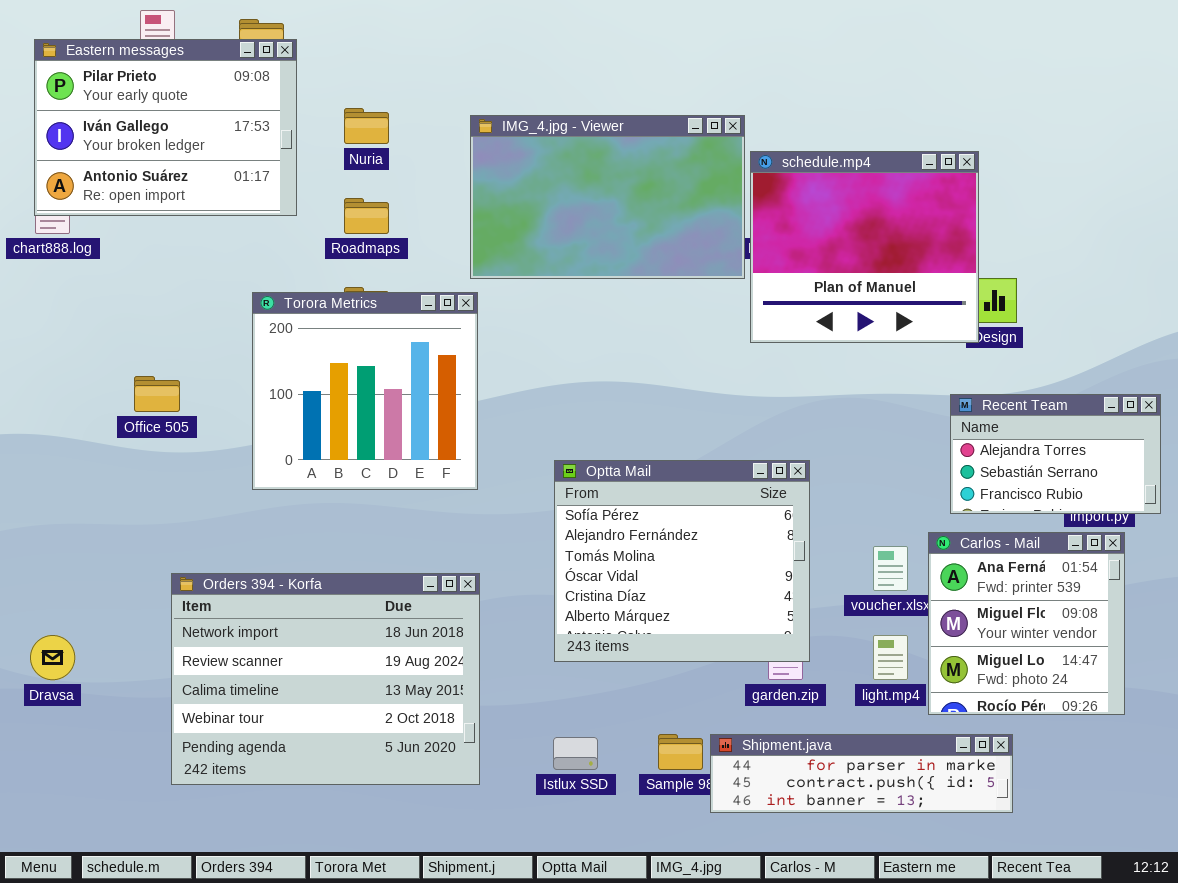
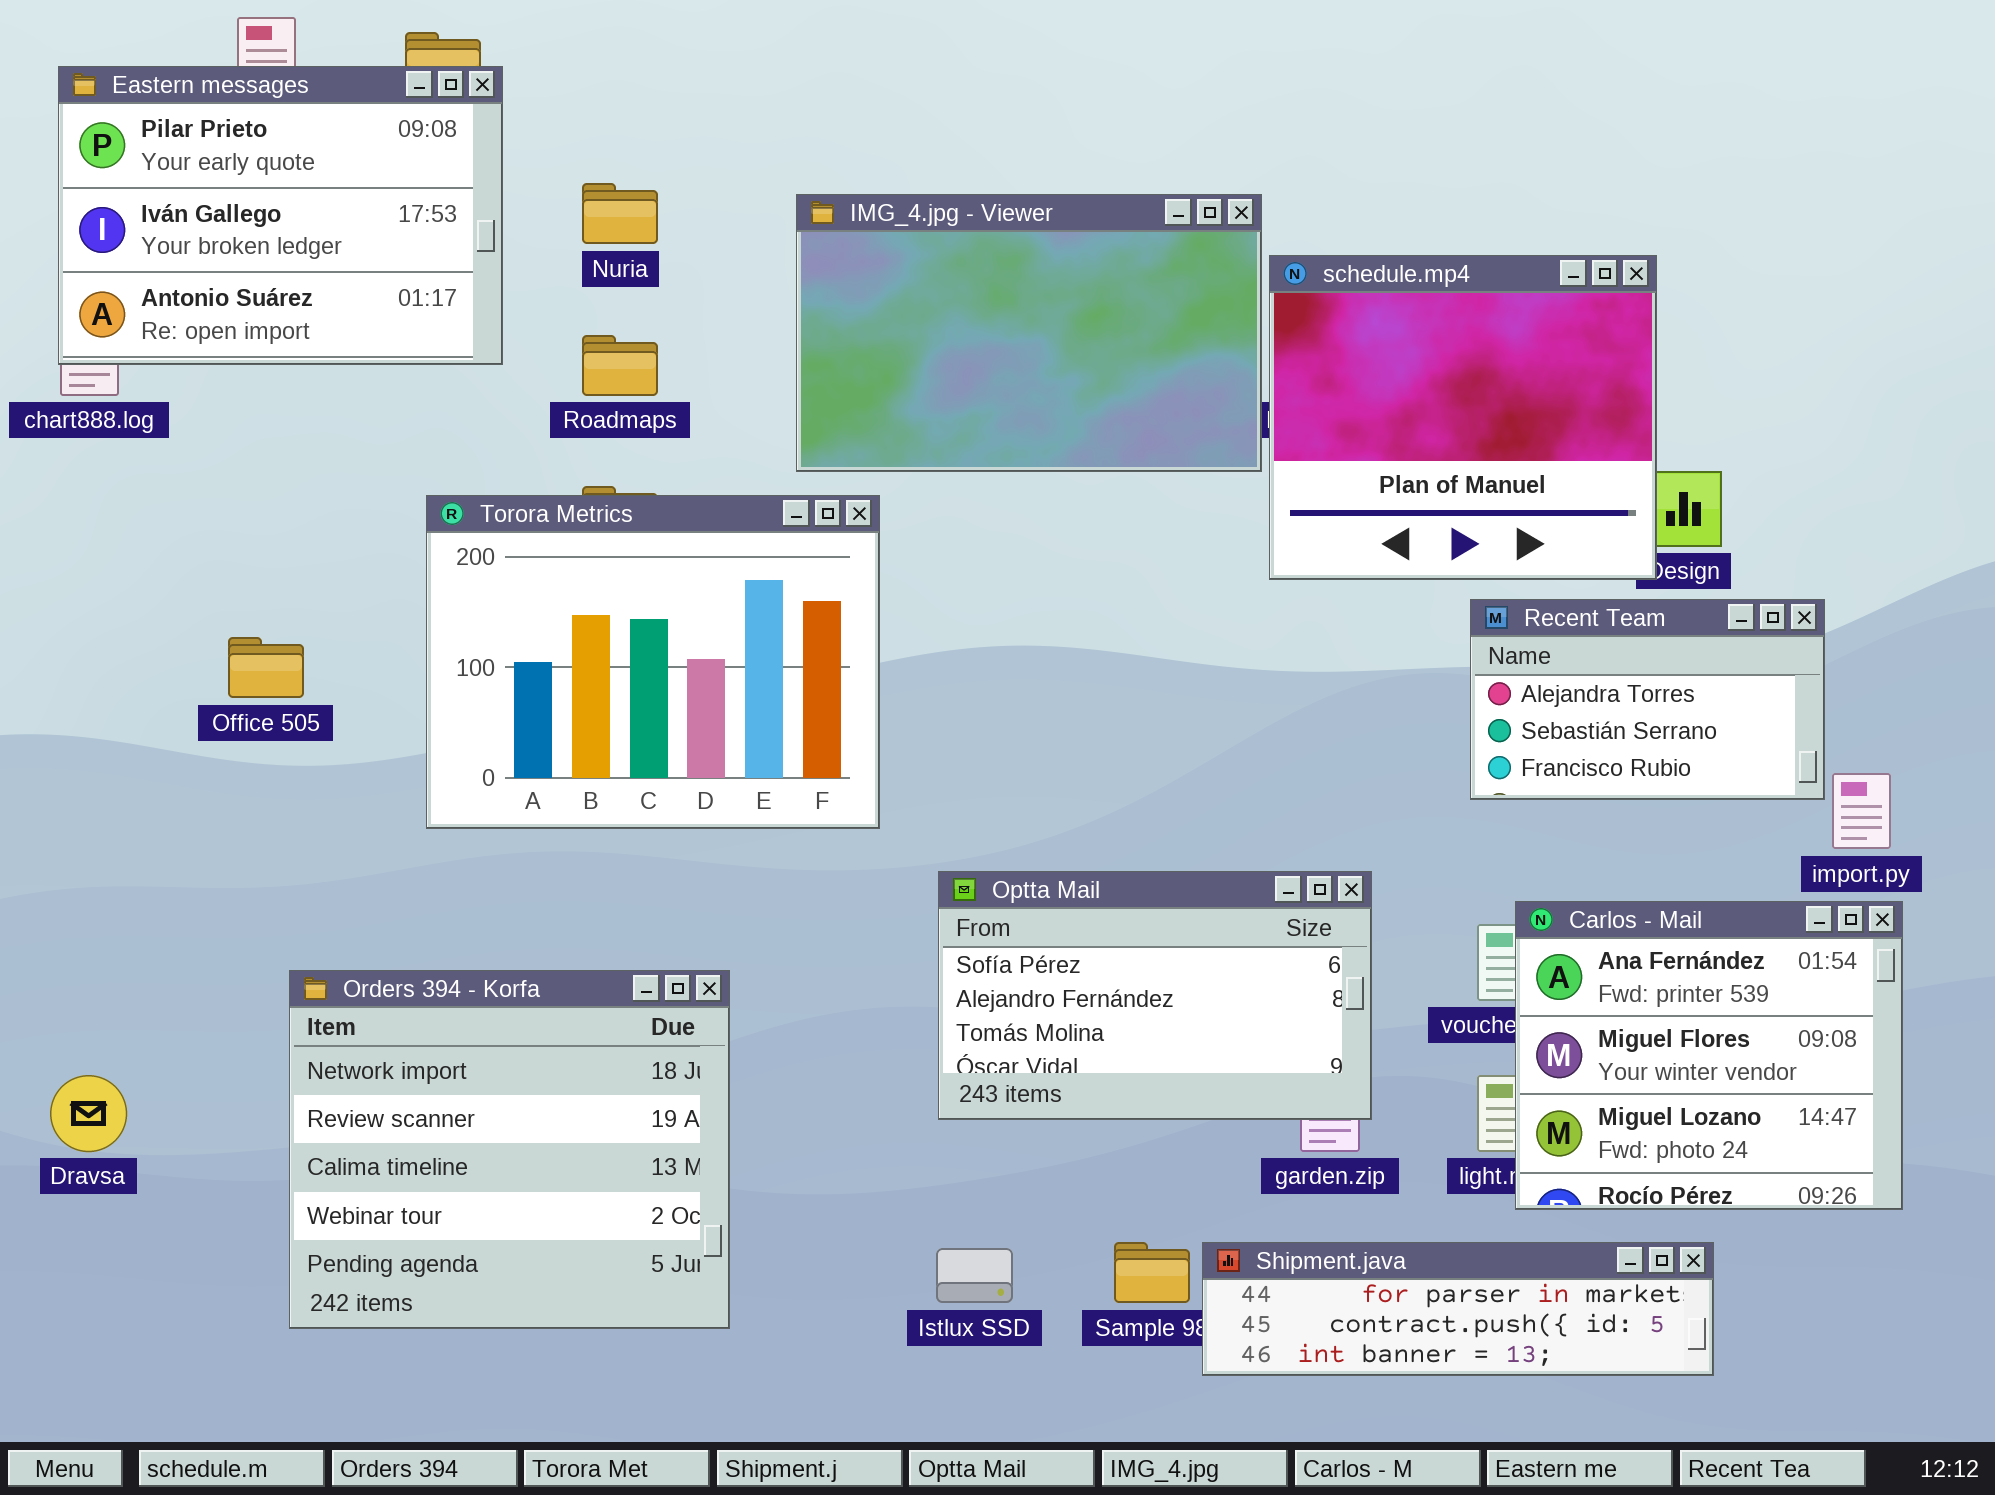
Torora Metrics: [252,292,478,490] -> [426,495,880,829], resized
Recent Team: [950,394,1161,514] -> [1470,599,1825,800], moved
Optta Mail: [554,460,810,662] -> [938,871,1372,1120], resized
Carlos - Mail: [928,532,1125,715] -> [1515,901,1903,1210], resized
Orders 394 - Korfa: [171,573,480,785] -> [289,970,730,1329], resized

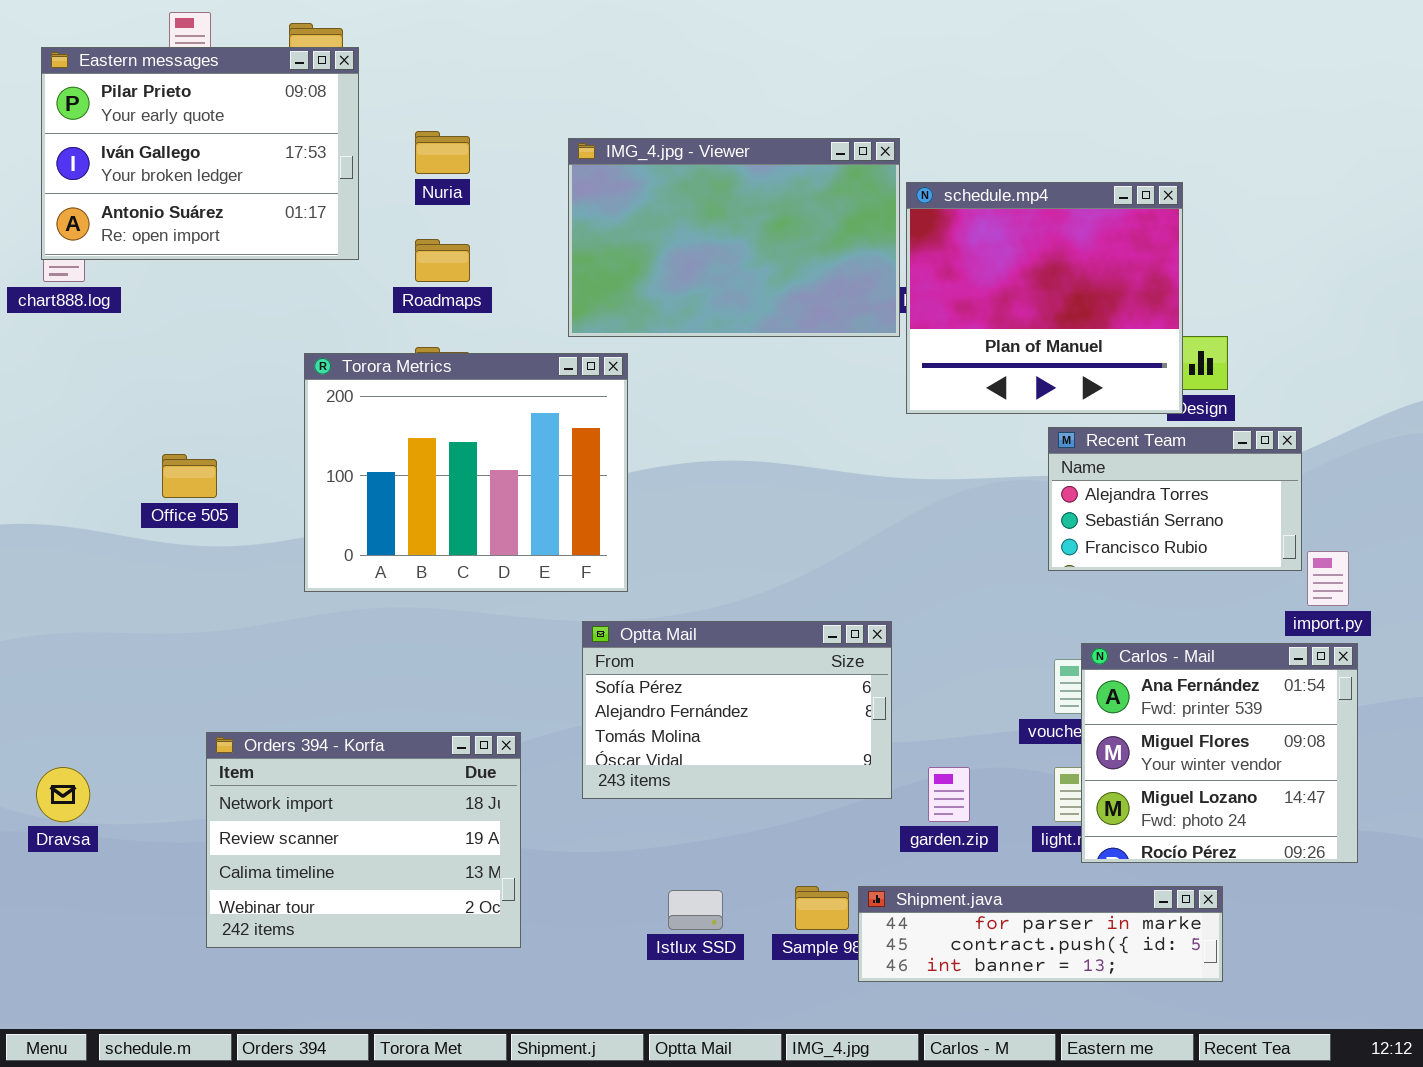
Optta Mail: [938,871,1372,1120] -> [582,621,892,799], moved
Orders 394 - Korfa: [289,970,730,1329] -> [206,732,521,948], resized

